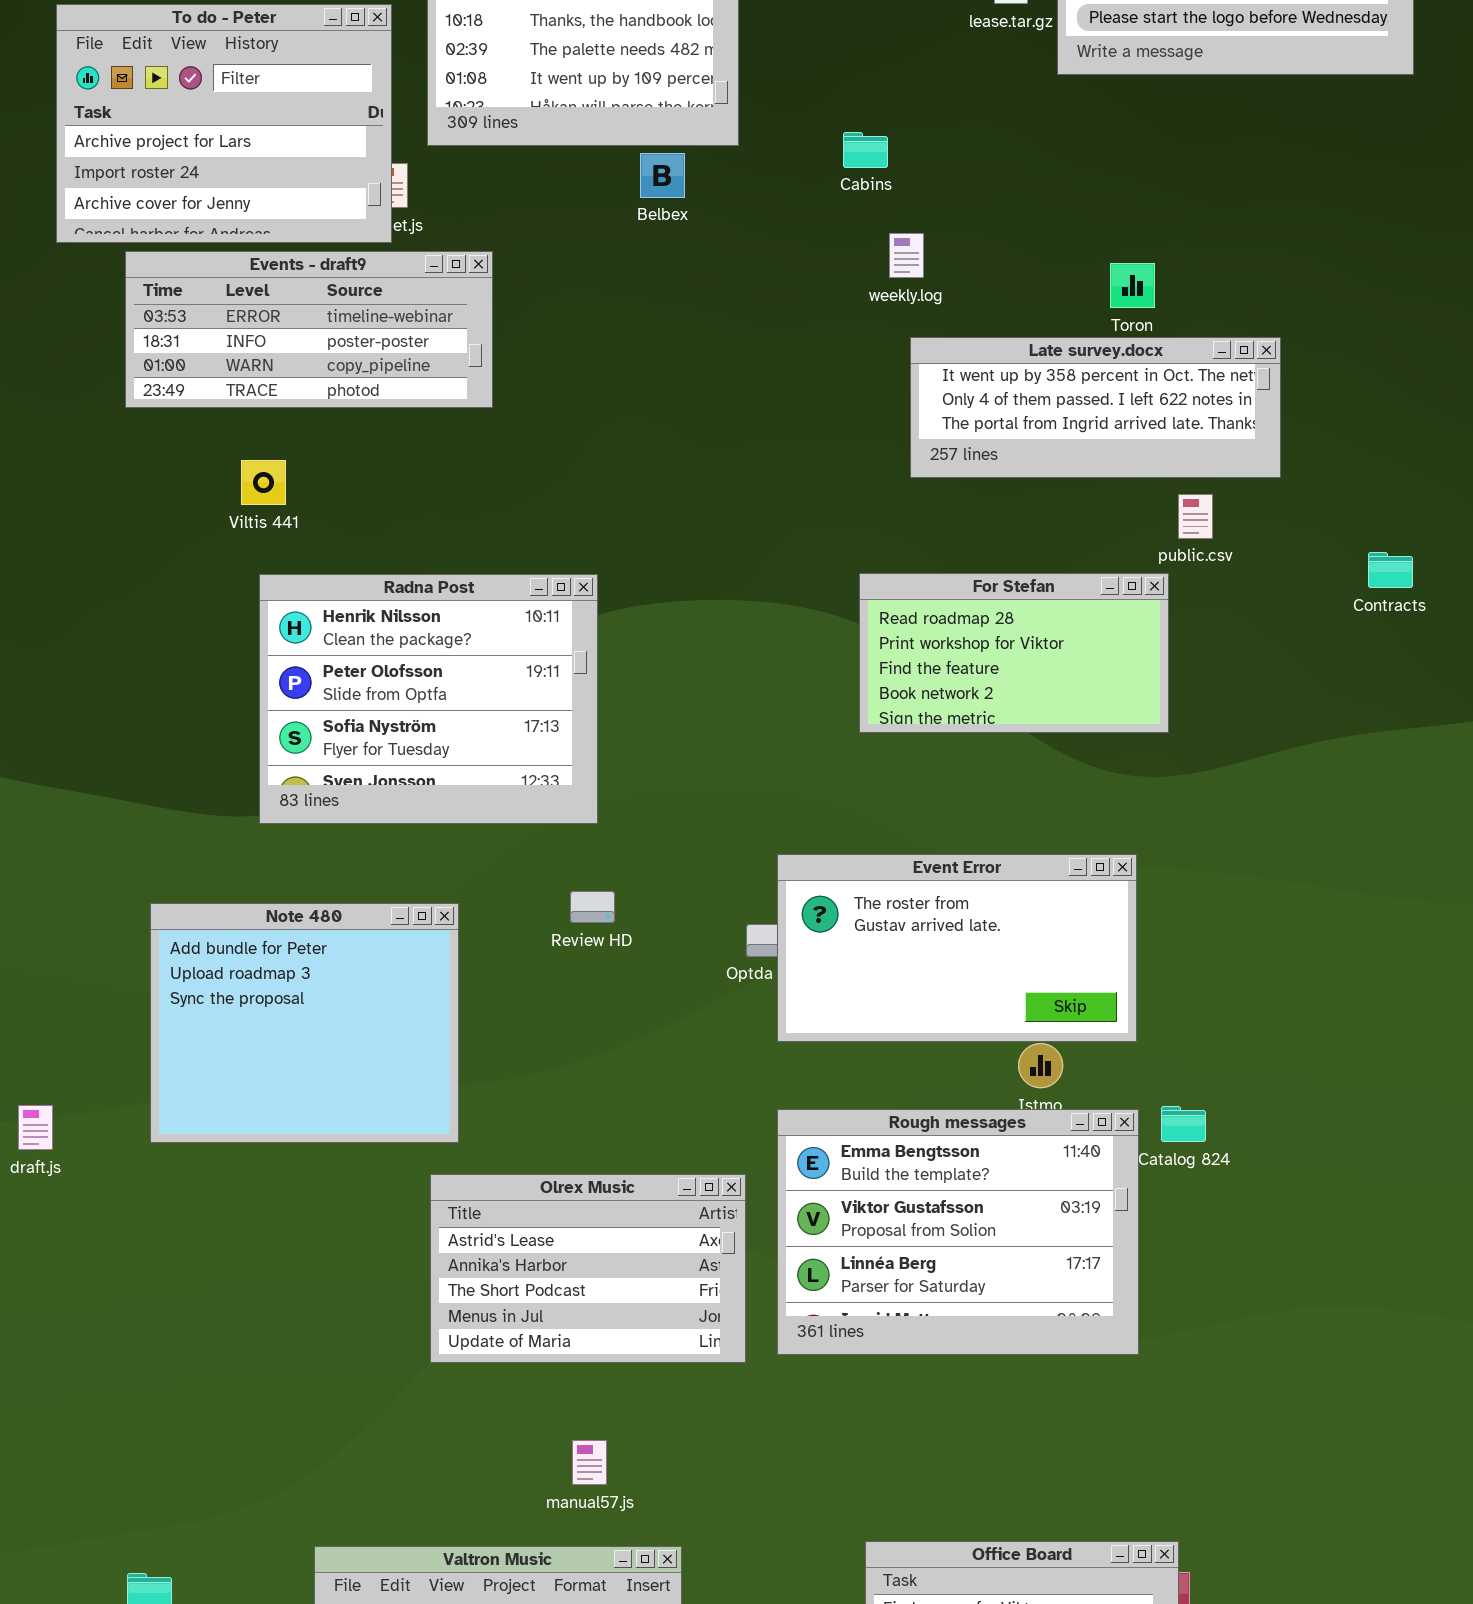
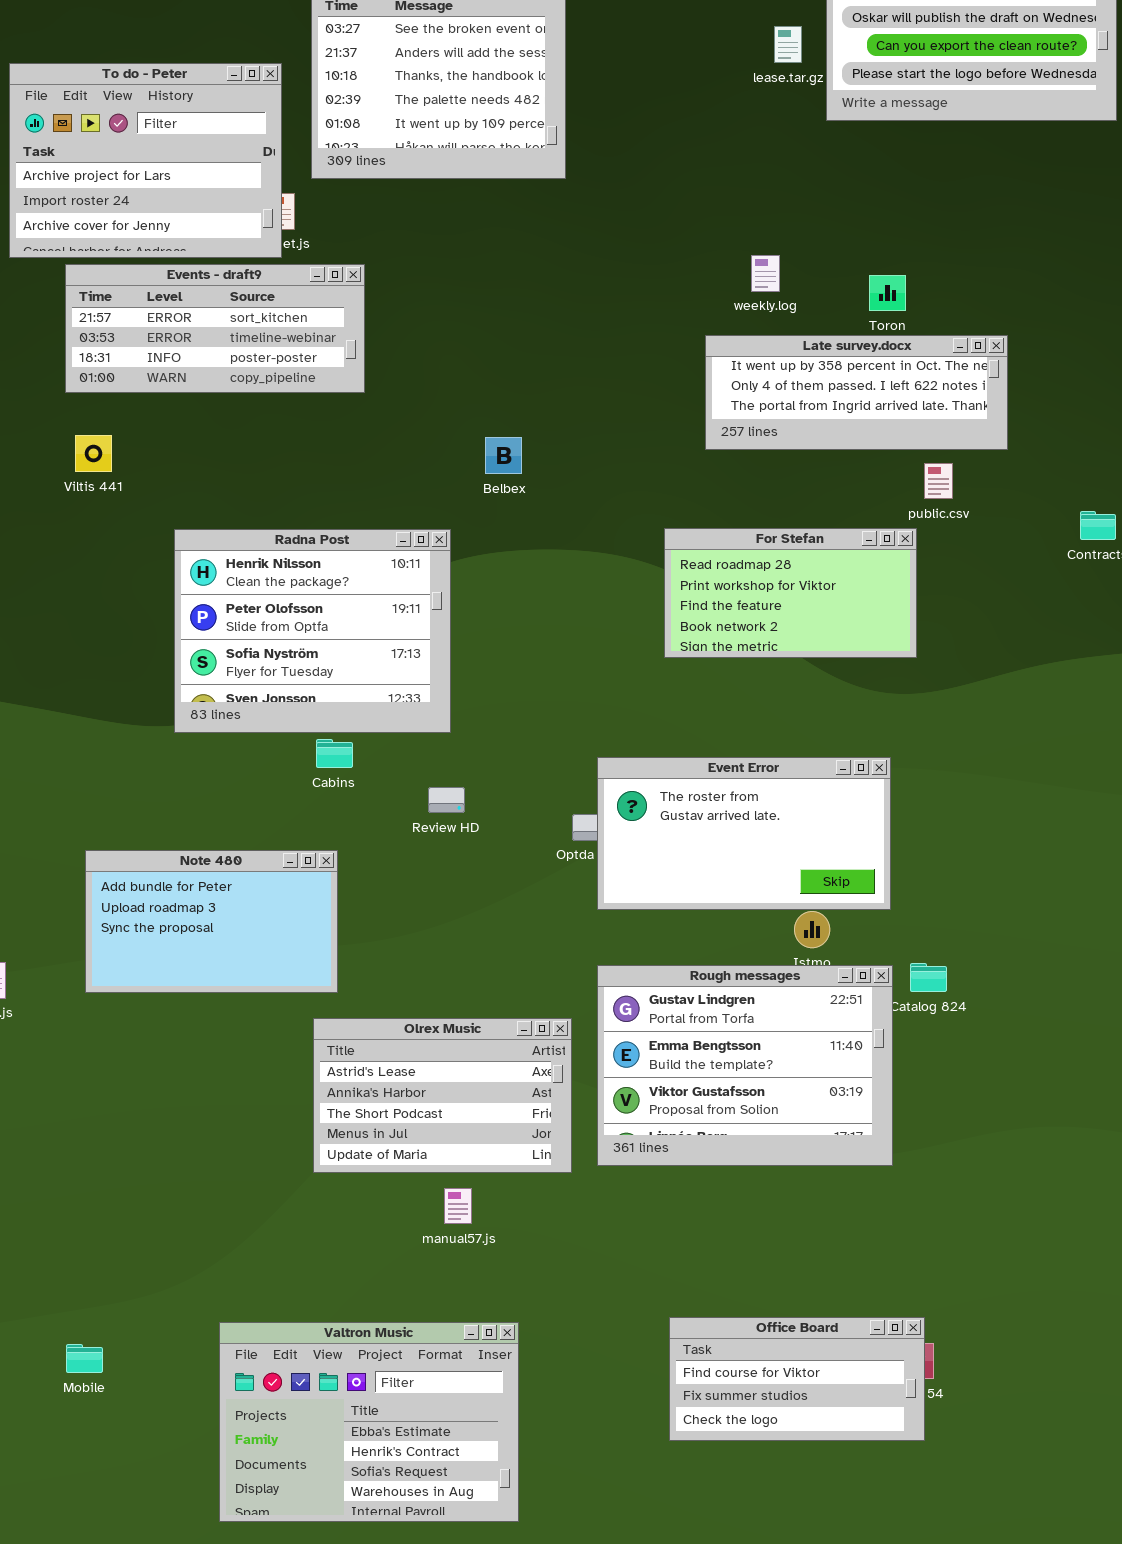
Cabins: [843,132,888,168] -> [316,739,353,768], moved
Belbex: [640,153,685,198] -> [485,437,522,474], moved
weekly.log: [889,233,924,278] -> [751,255,780,292], moved
Events - draft9: [125,251,493,408] -> [65,264,365,393], scrolled up 1 row
Viltis 441: [241,460,286,505] -> [75,435,112,472], moved
Note 480: [150,903,459,1143] -> [85,850,338,993], resized
Rough messages: [777,1109,1139,1355] -> [597,965,893,1166], scrolled up 1 row
manual57.js: [572,1440,607,1485] -> [444,1188,472,1224], moved

